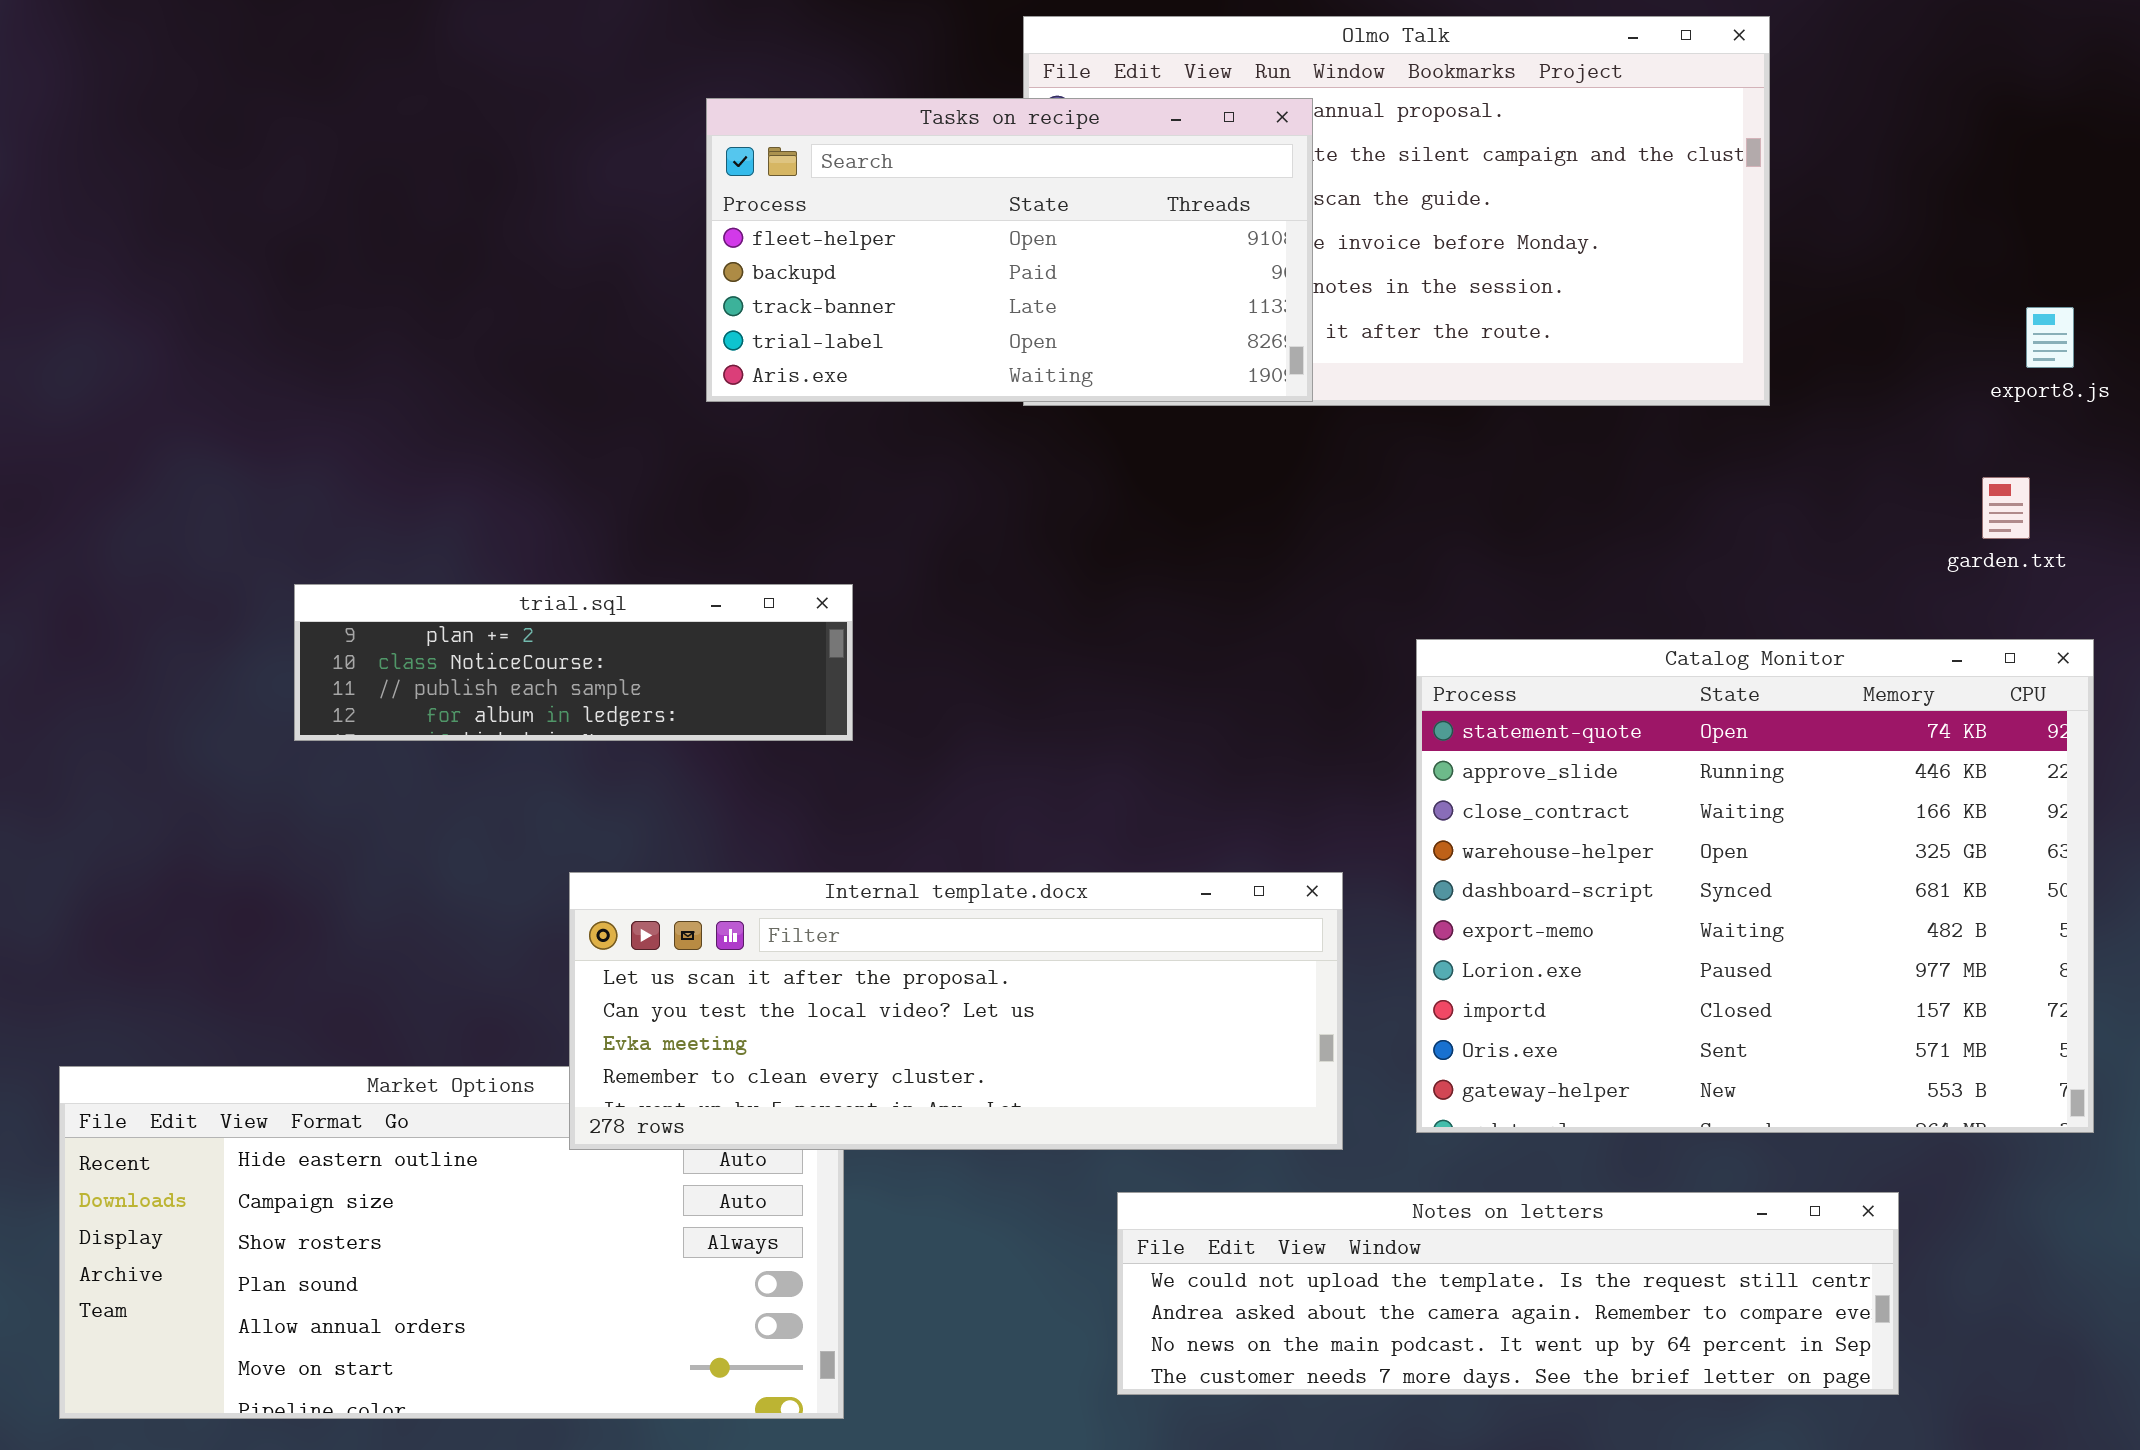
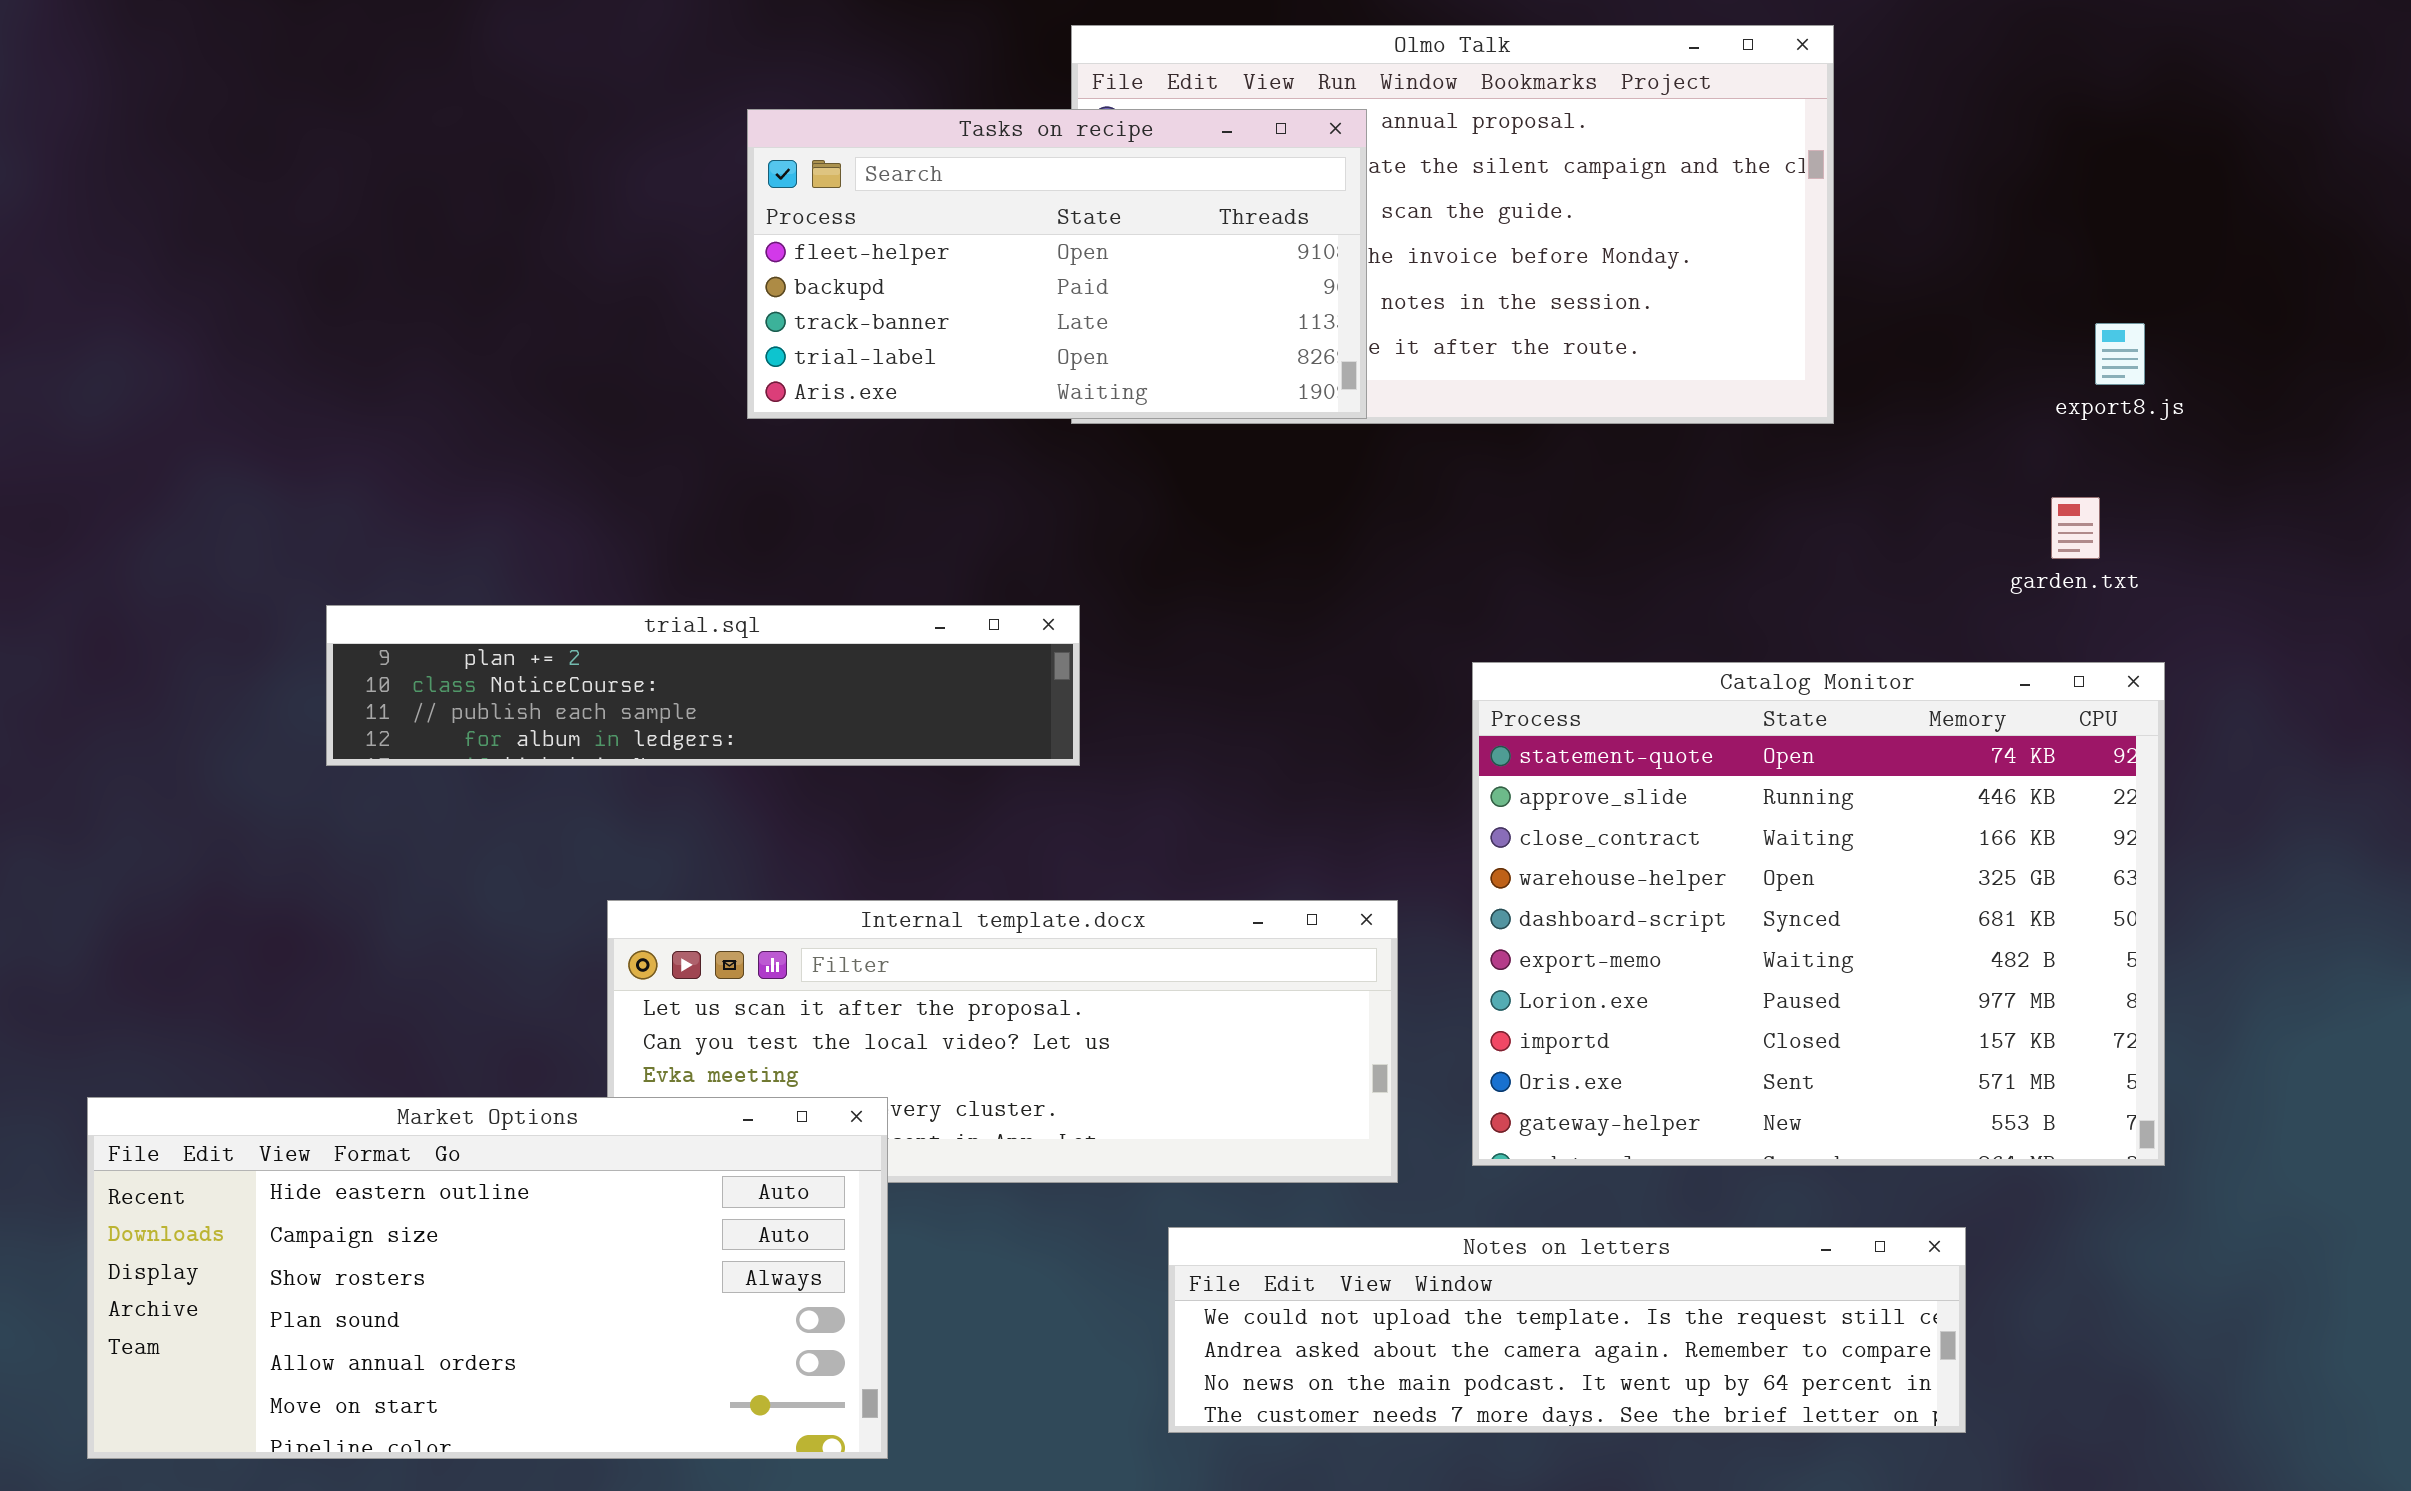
trial.sql: [294,584,853,741] -> [326,605,1080,766], resized
Market Options: [59,1066,844,1419] -> [87,1097,888,1459], raised

